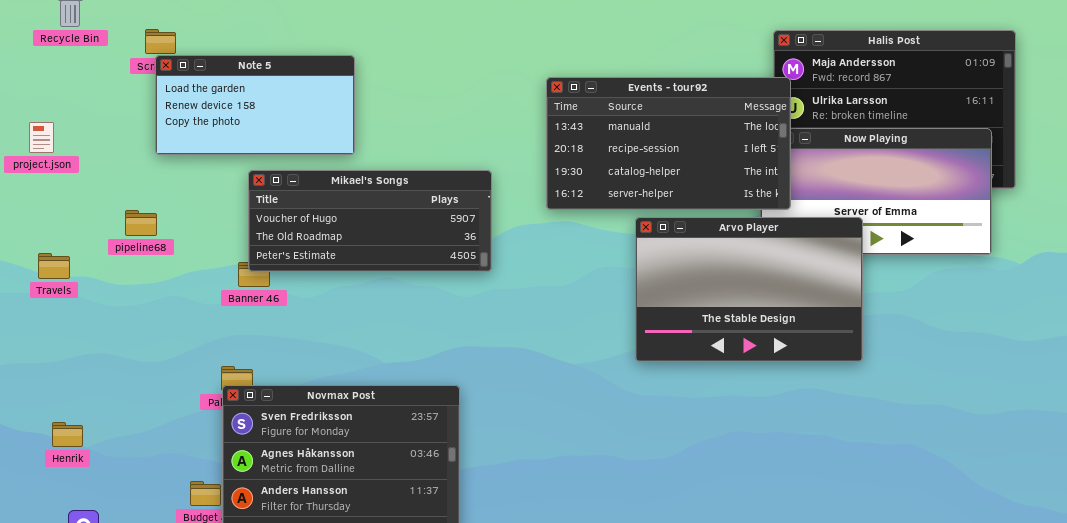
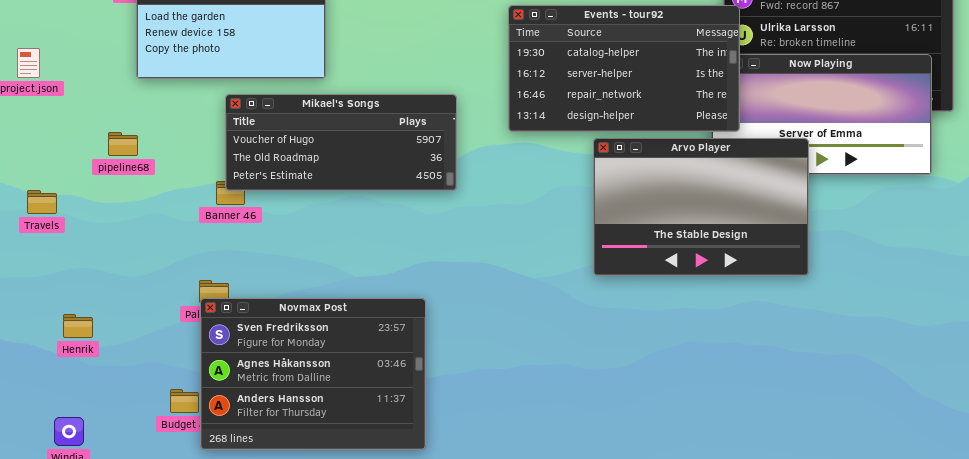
Events - tour92: [546,77,791,210] -> [508,5,740,132], scrolled down 2 rows
Travels: [38,253,70,279] -> [27,190,57,214], moved
Henrik: [52,422,83,447] -> [63,314,93,338], moved

